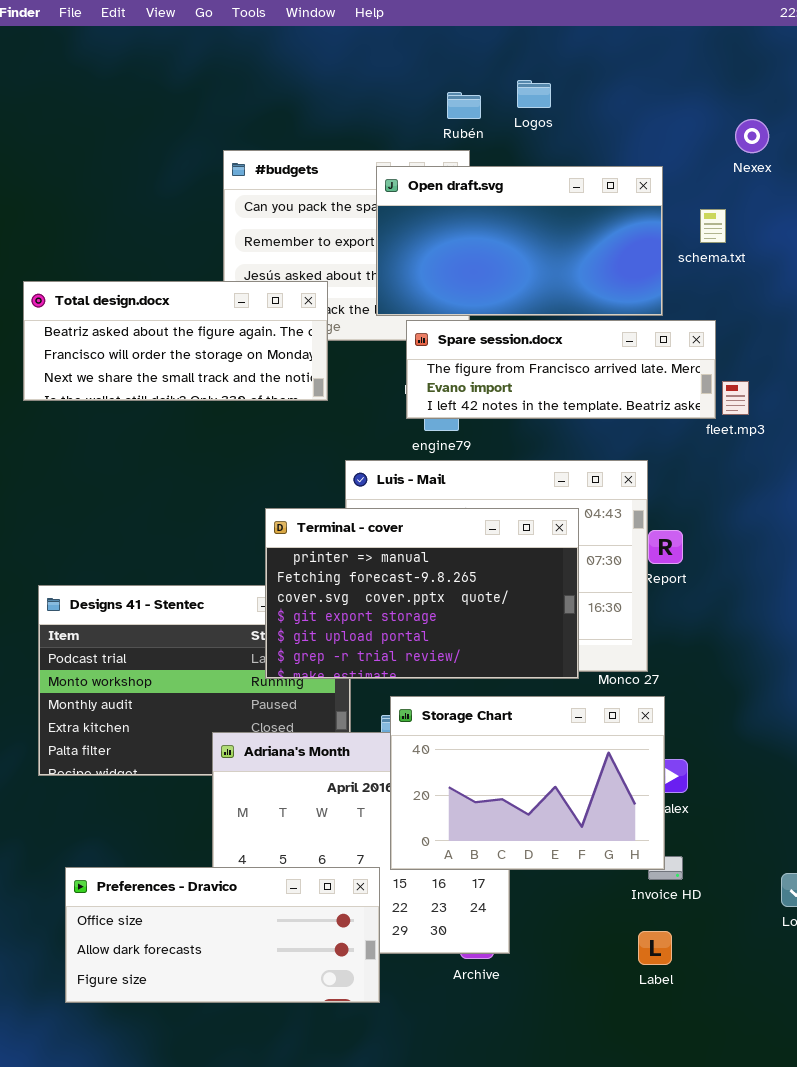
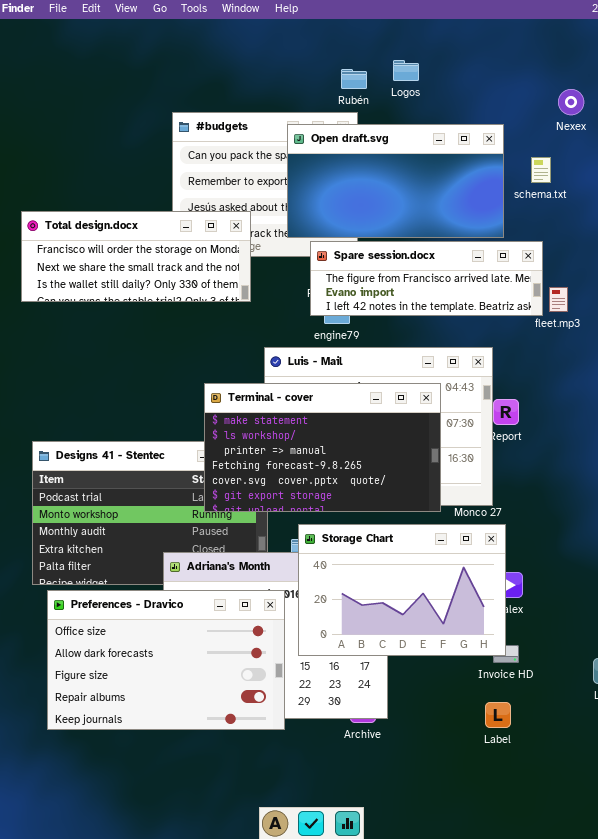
Total design.docx: [23,281,328,401] -> [21,211,251,302], scrolled down 1 row
Terminal - cover: [265,508,579,679] -> [204,383,441,512], scrolled up 2 rows
Preferences - Dravico: [65,867,380,1003] -> [47,590,285,730], moved, resized

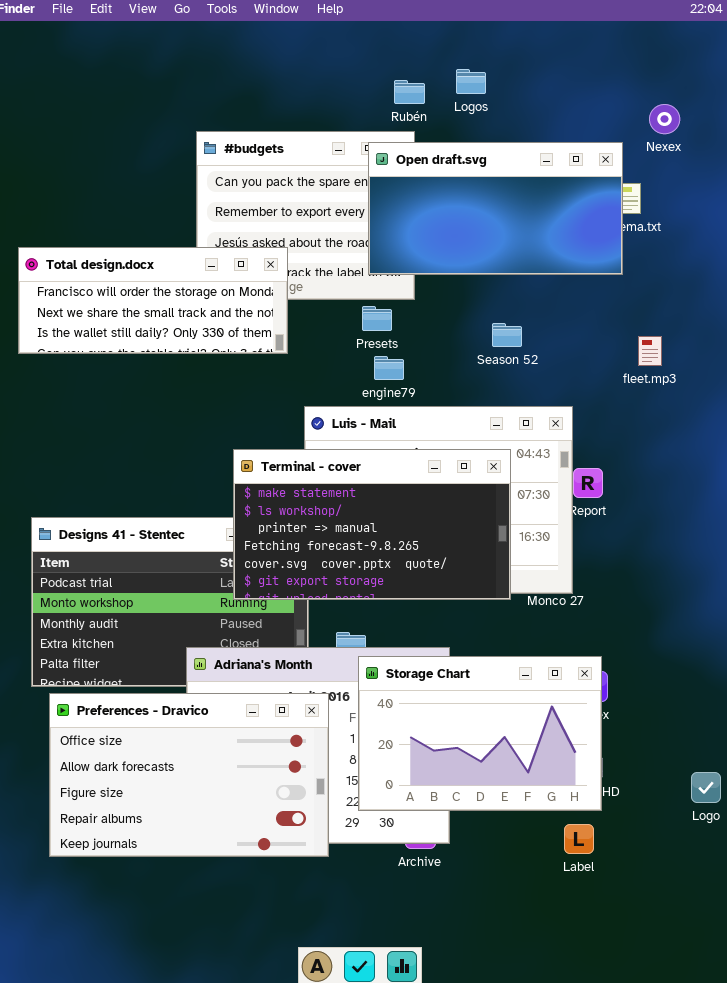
Open draft.svg: [287,124,504,238] -> [368,142,623,275], moved
Spare session.docx: [310,241,543,316] -> none, closed
Storage Chart: [298,524,506,656] -> [358,656,602,811], moved

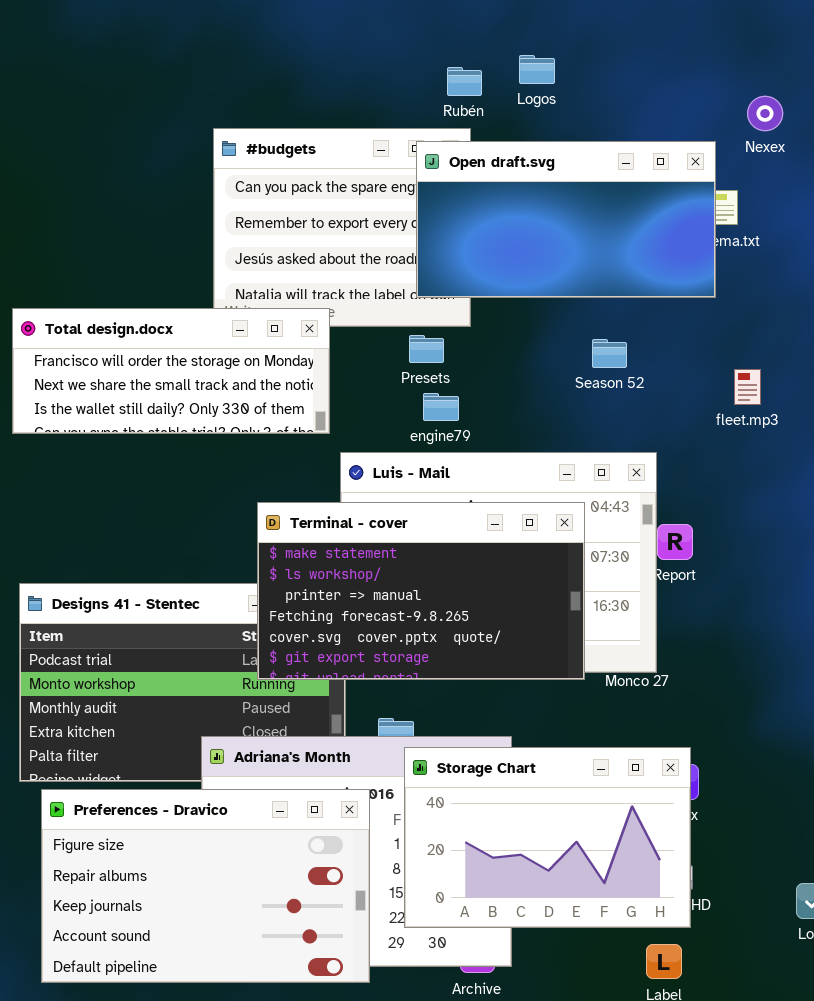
Total design.docx: [18,247,288,354] -> [12,308,330,434], moved
Season 52: [492,323,522,347] -> [592,339,627,368], moved
Preferences - Dravico: [49,693,329,857] -> [41,789,370,983], scrolled down 2 rows

